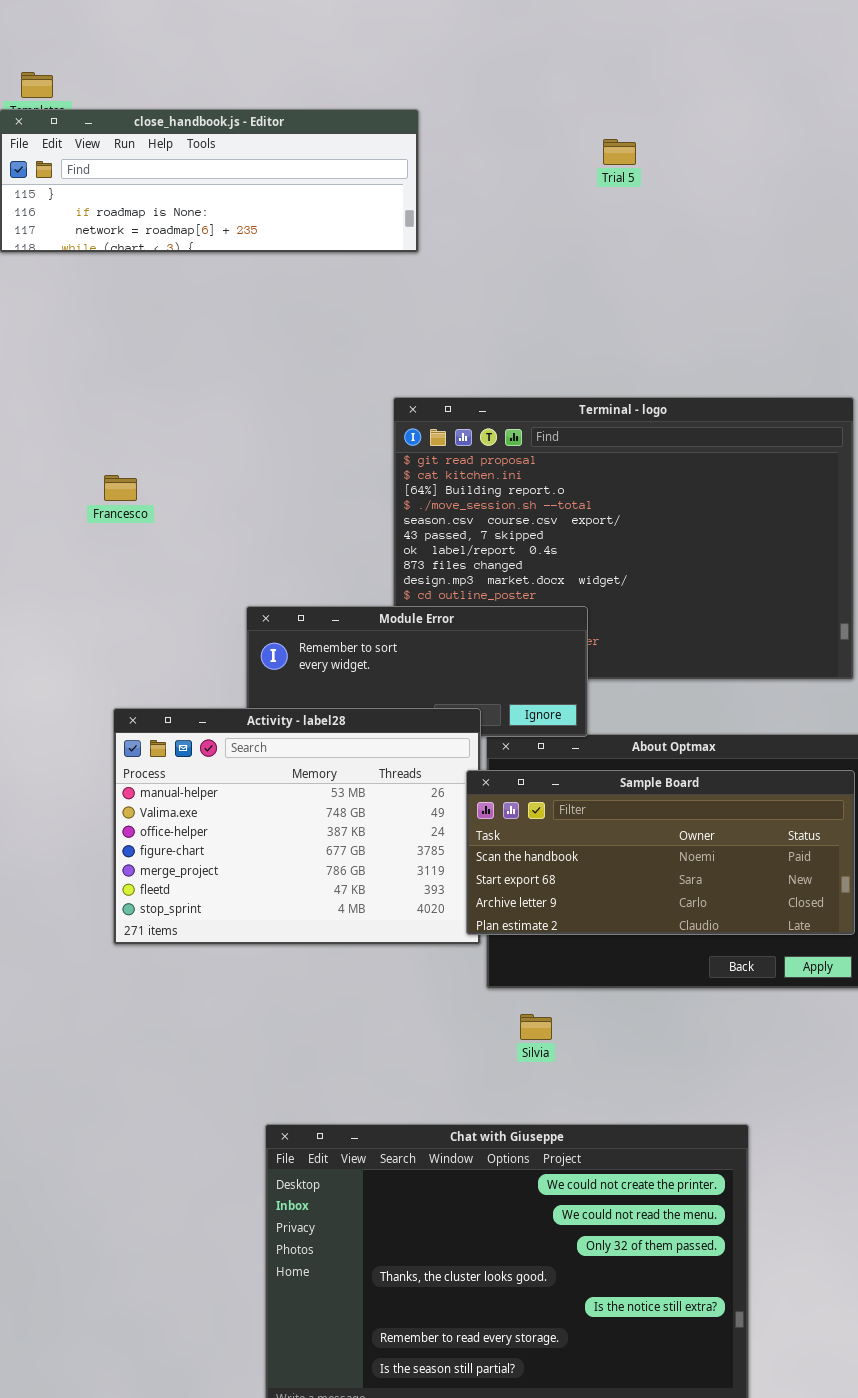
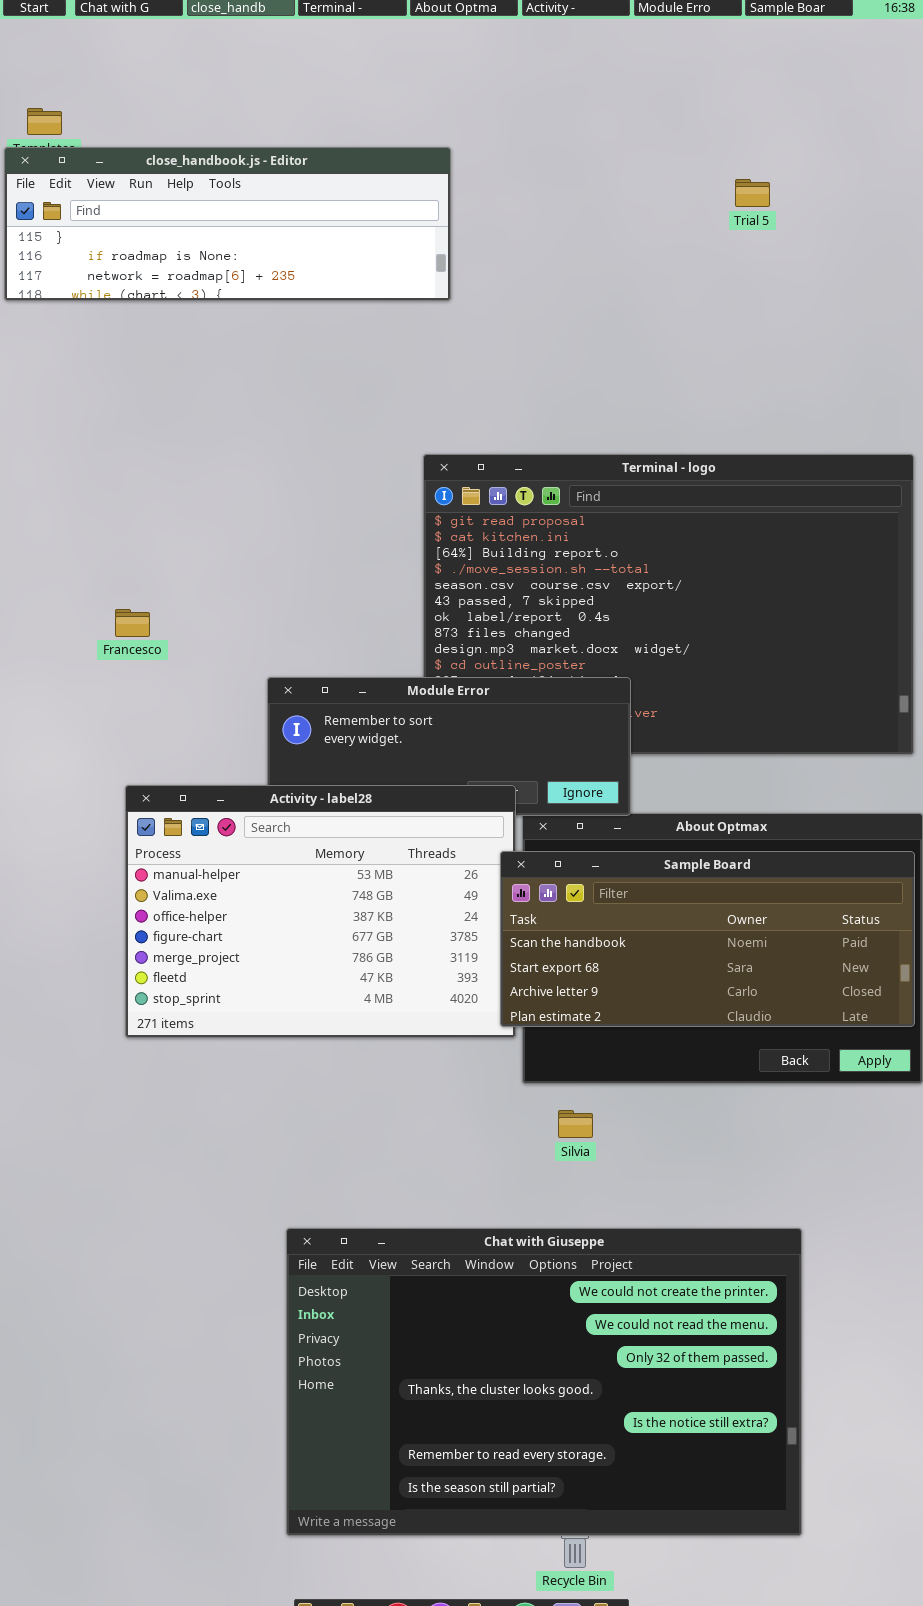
Trial 5: [603,139,636,165] -> [735,179,770,207], moved
Francesco: [104,475,137,501] -> [115,609,150,637], moved

